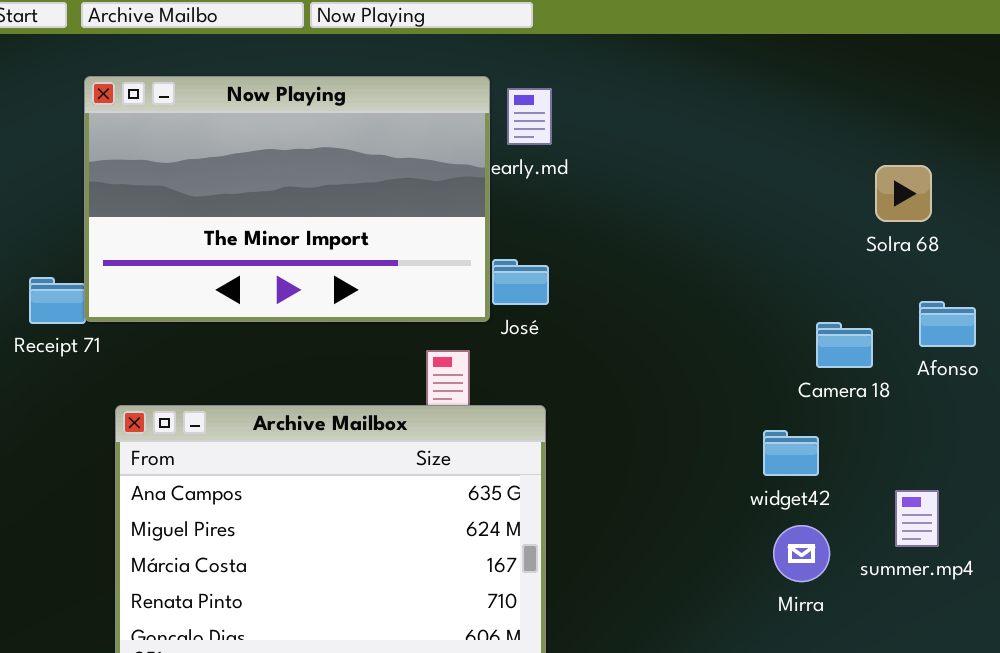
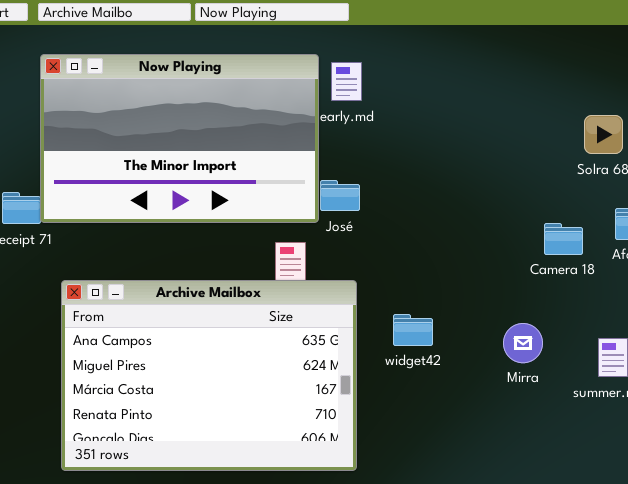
widget42: [763,430,819,476] -> [393,314,433,346], moved
Mirra: [773,525,830,582] -> [503,323,543,363], moved

